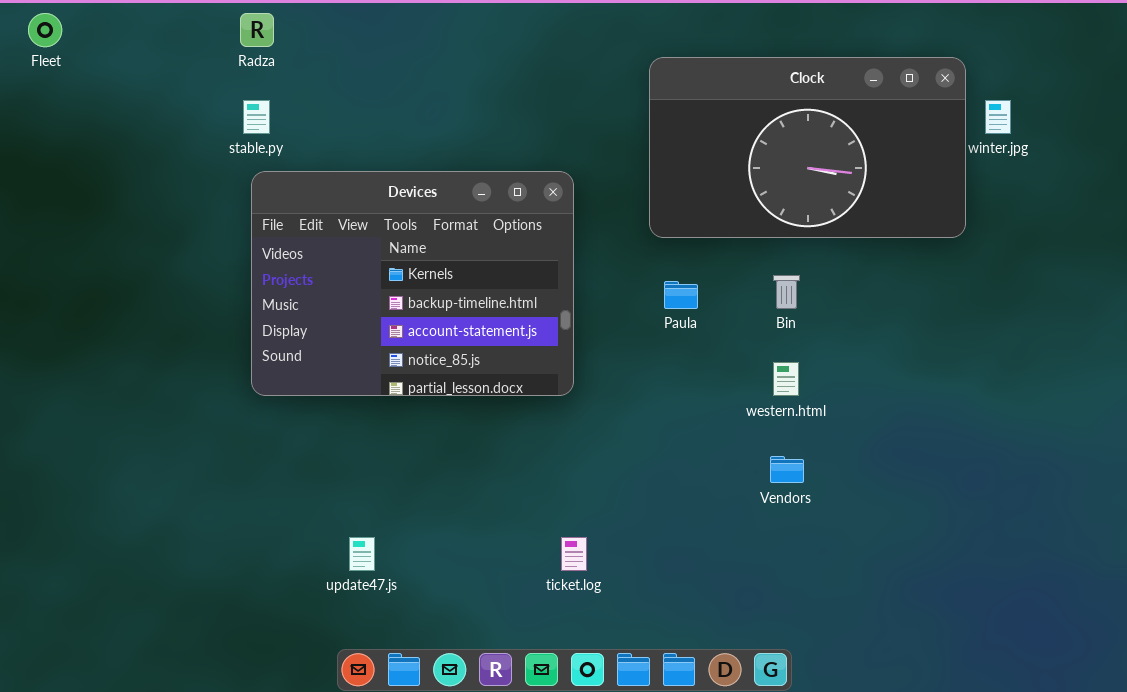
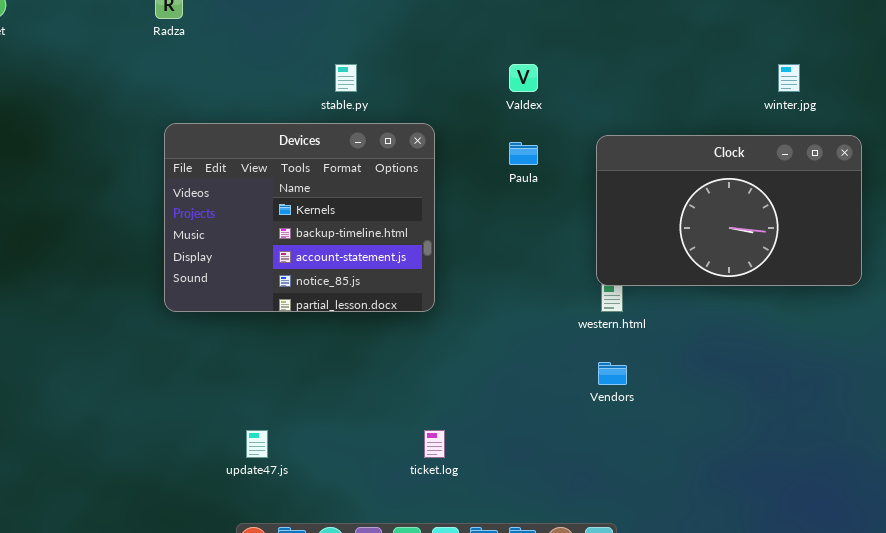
Clock: [649,57,966,238] -> [596,135,862,286], moved
stable.py: [243,100,270,134] -> [335,64,357,92], moved
Paula: [664,281,698,309] -> [509,142,538,165], moved

